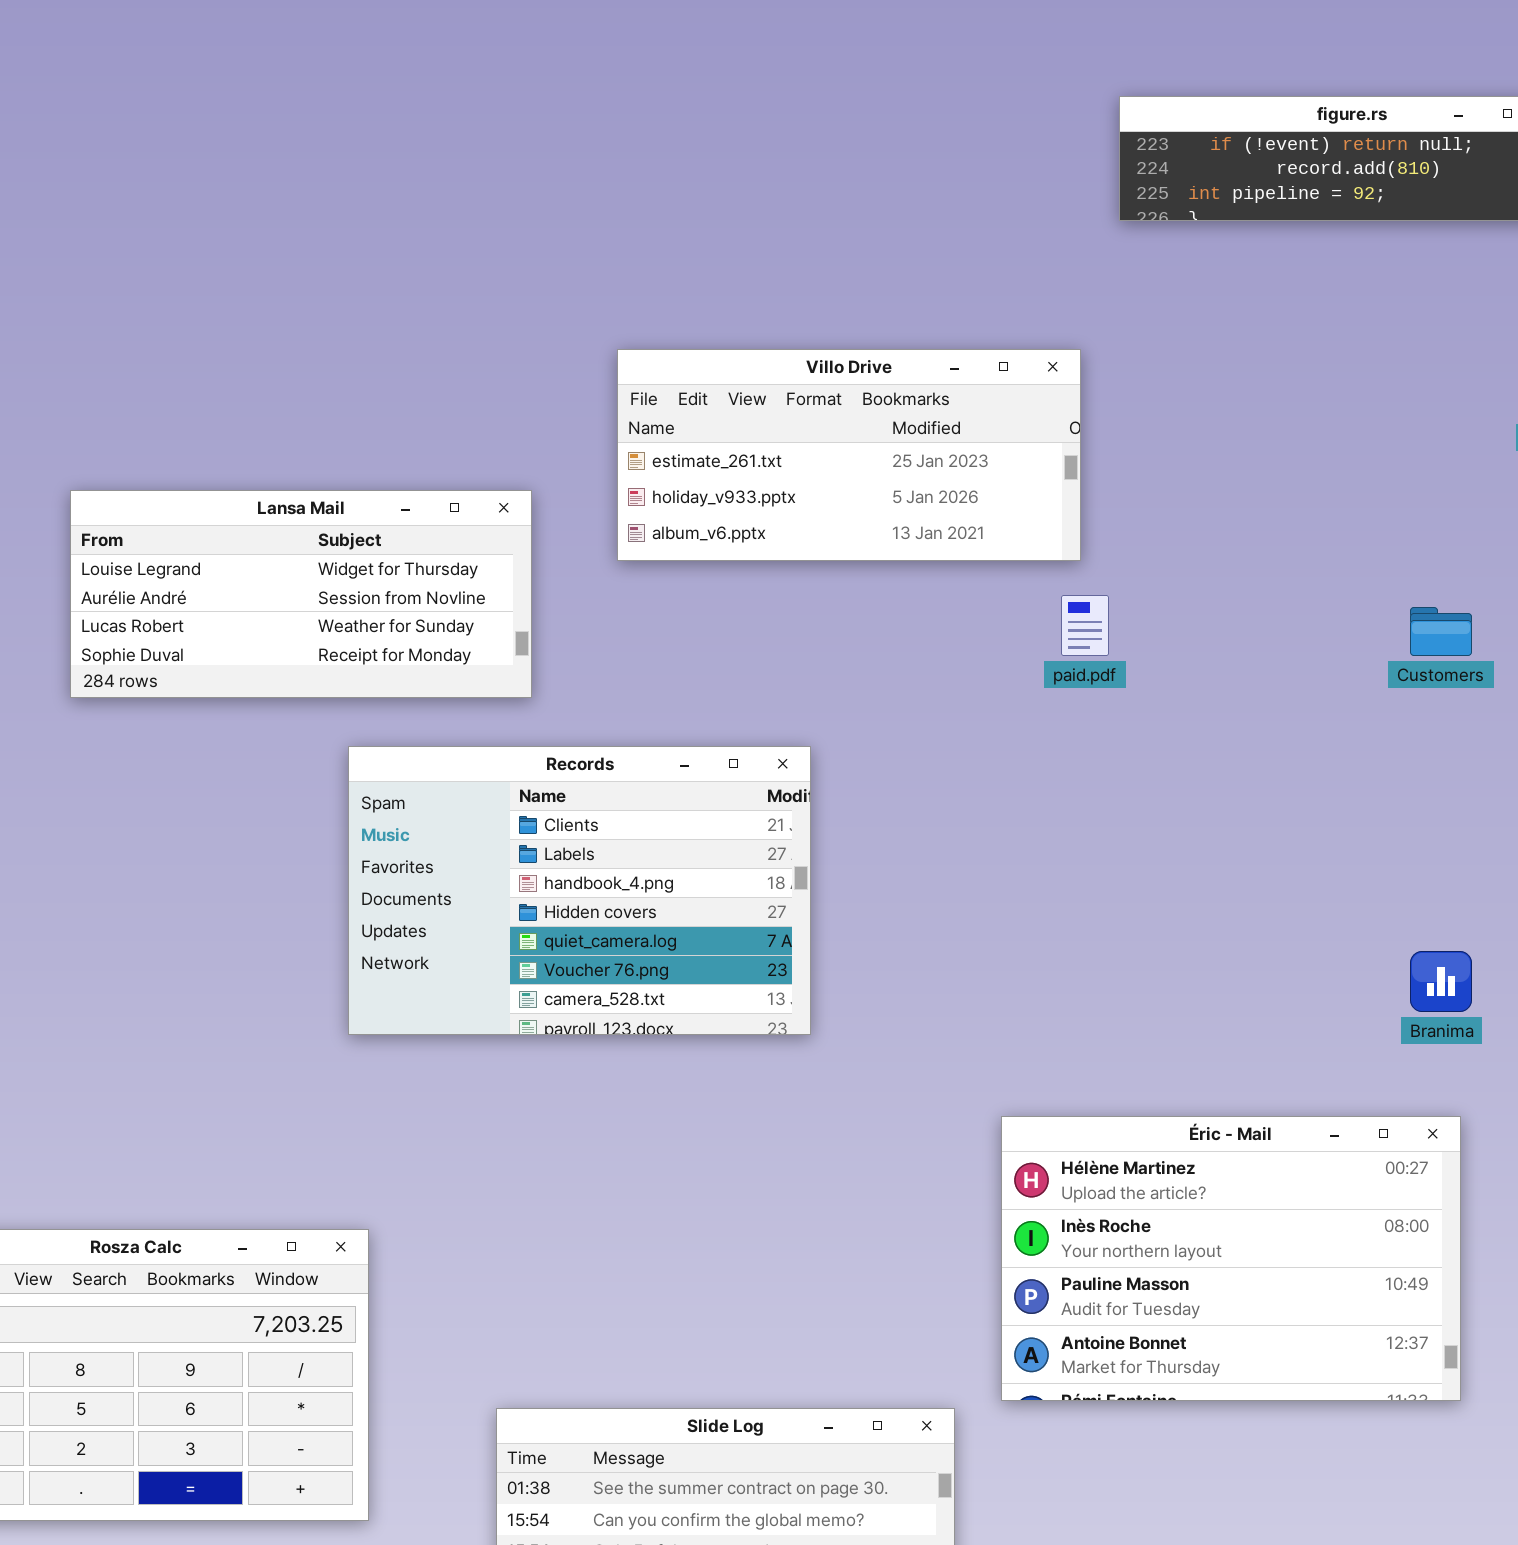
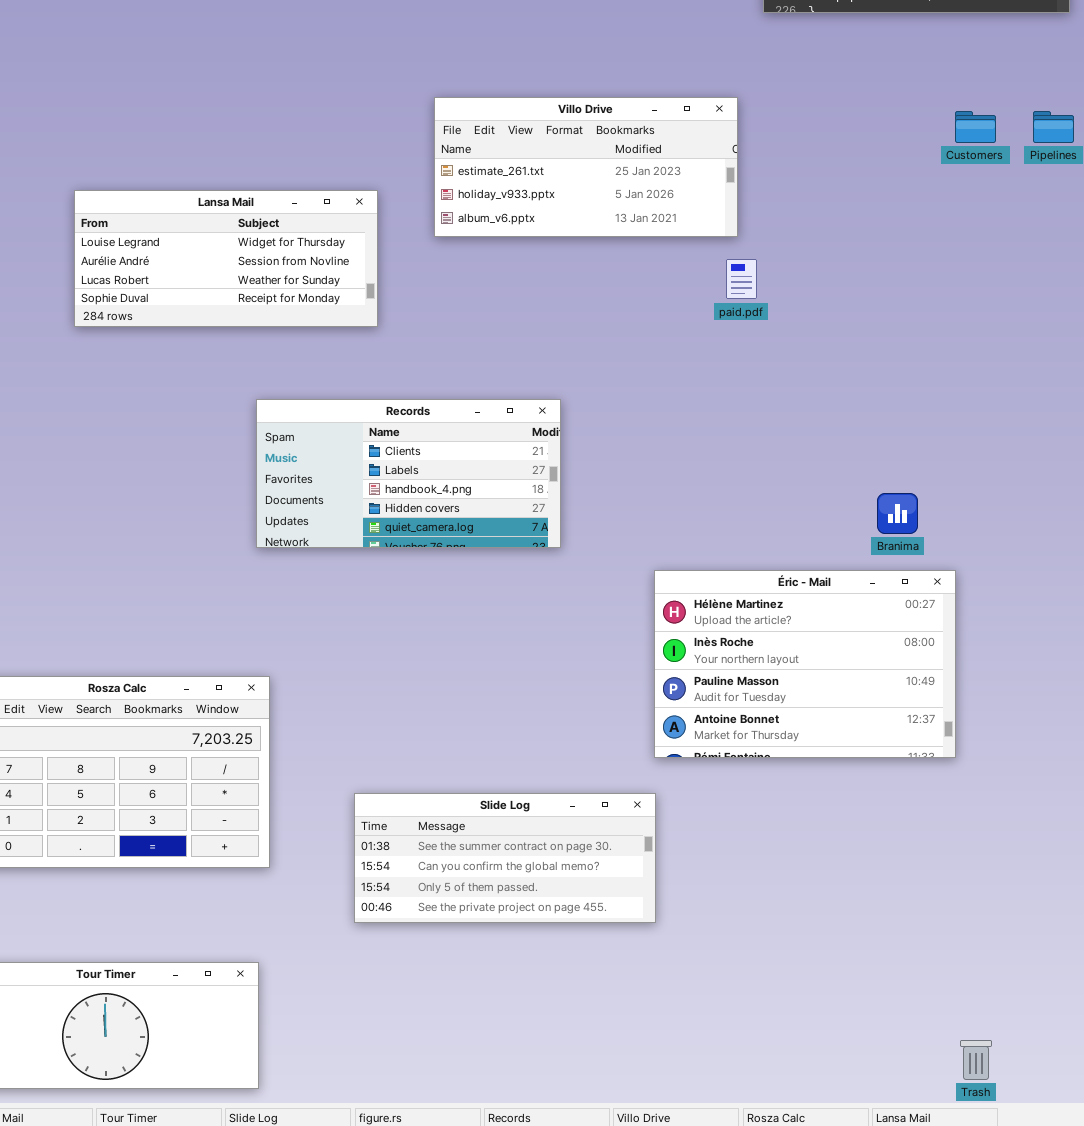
Customers: [1410,607,1472,656] -> [955,111,996,143], moved
Records: [348,746,811,1035] -> [256,399,561,548], resized
Branima: [1410,951,1472,1012] -> [877,493,918,534], moved
Éric - Mail: [1001,1116,1461,1401] -> [654,570,956,758], moved

